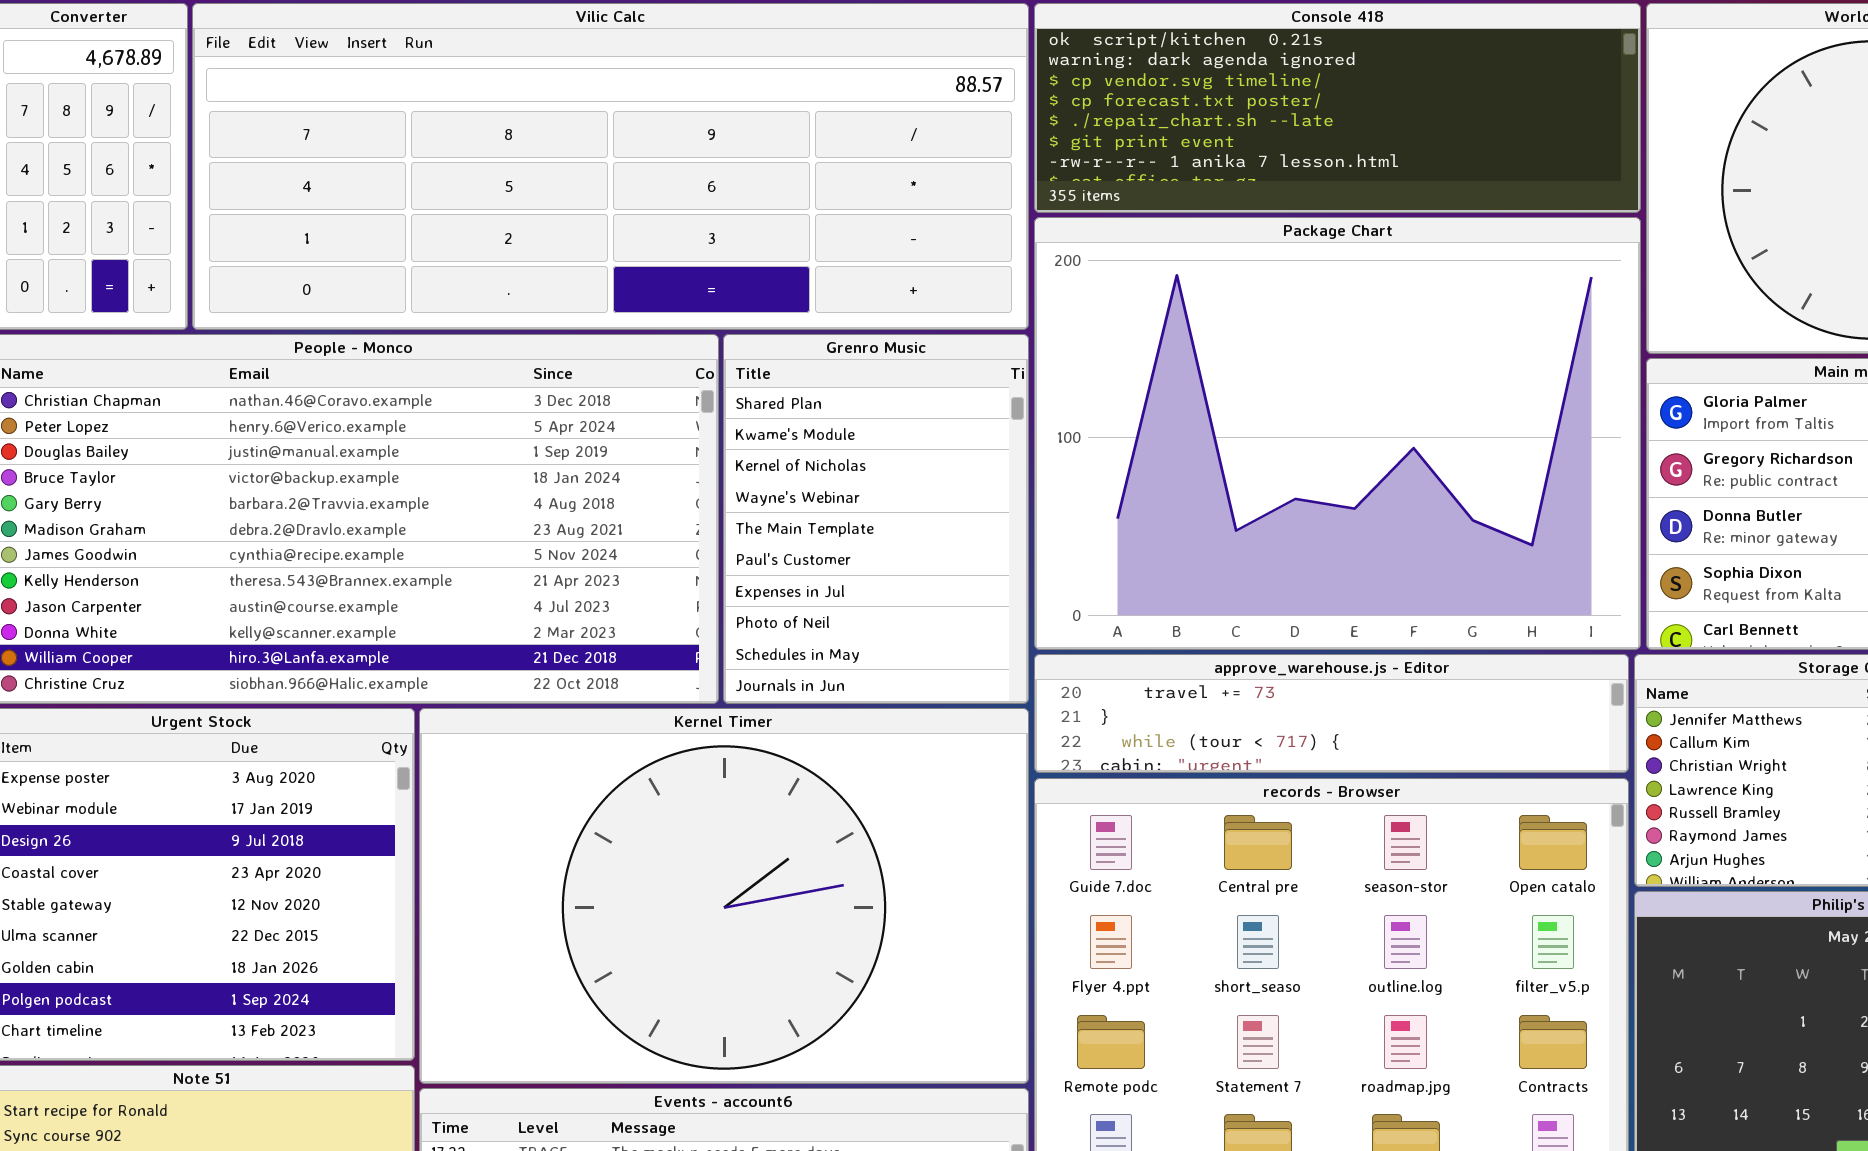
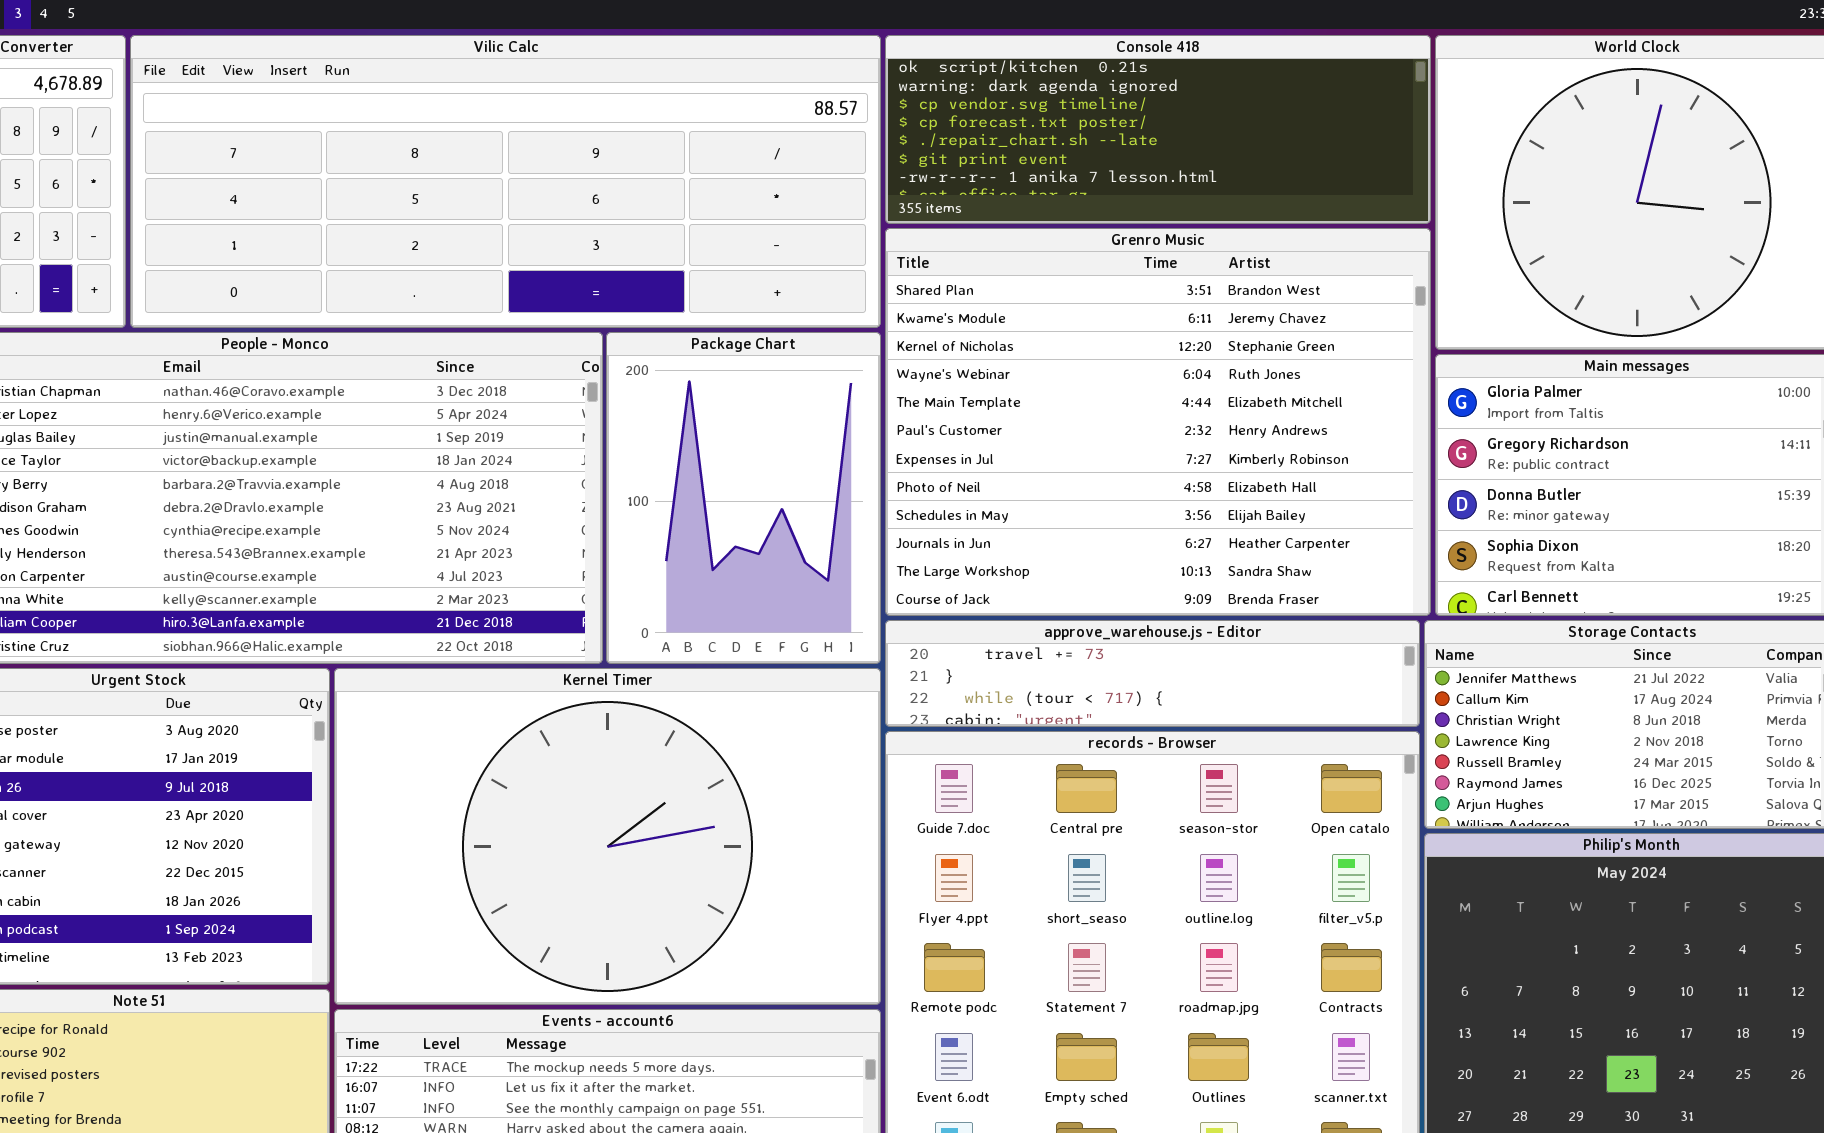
Package Chart: [1034,217,1641,650] -> [606,332,881,664], moved, resized
Grenro Music: [723,334,1029,704] -> [885,228,1431,616], moved, resized

